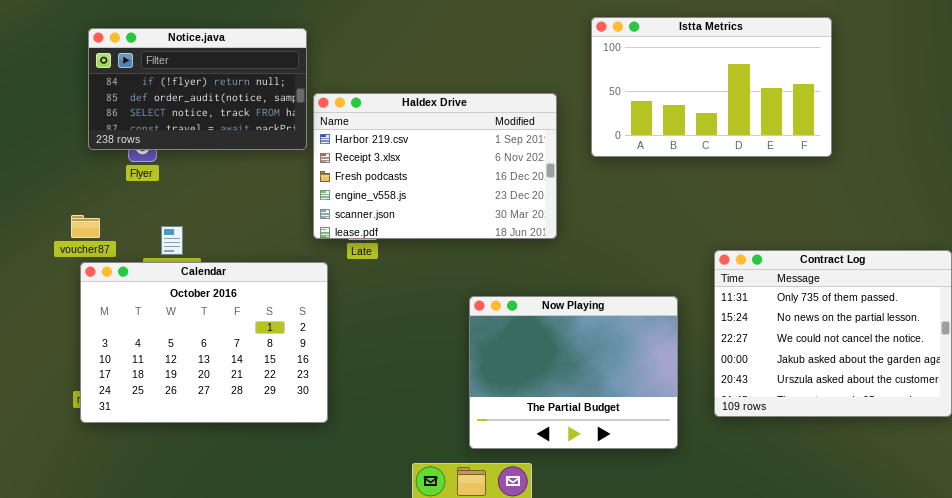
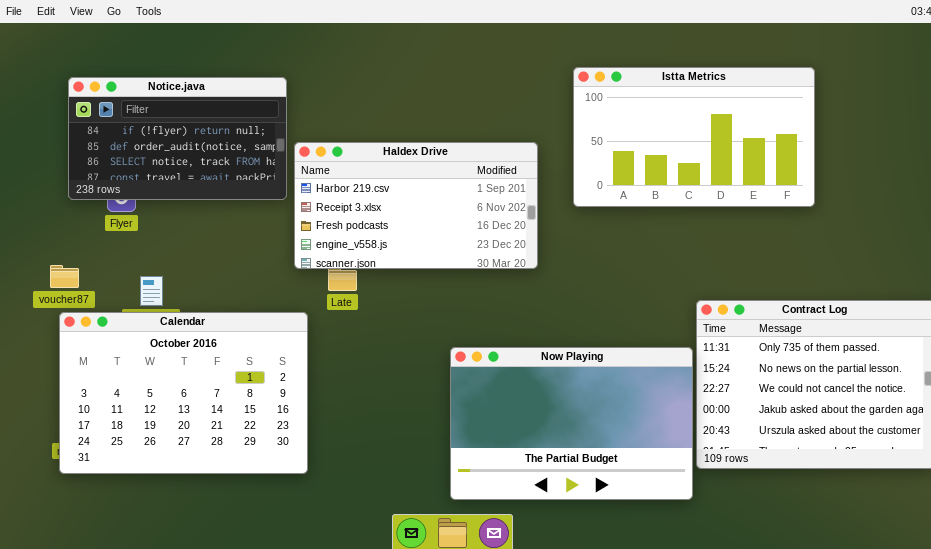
Haldex Drive: [313,93,557,239] -> [294,142,538,269], resized
Now Playing: [469,296,678,449] -> [450,347,693,500], resized

